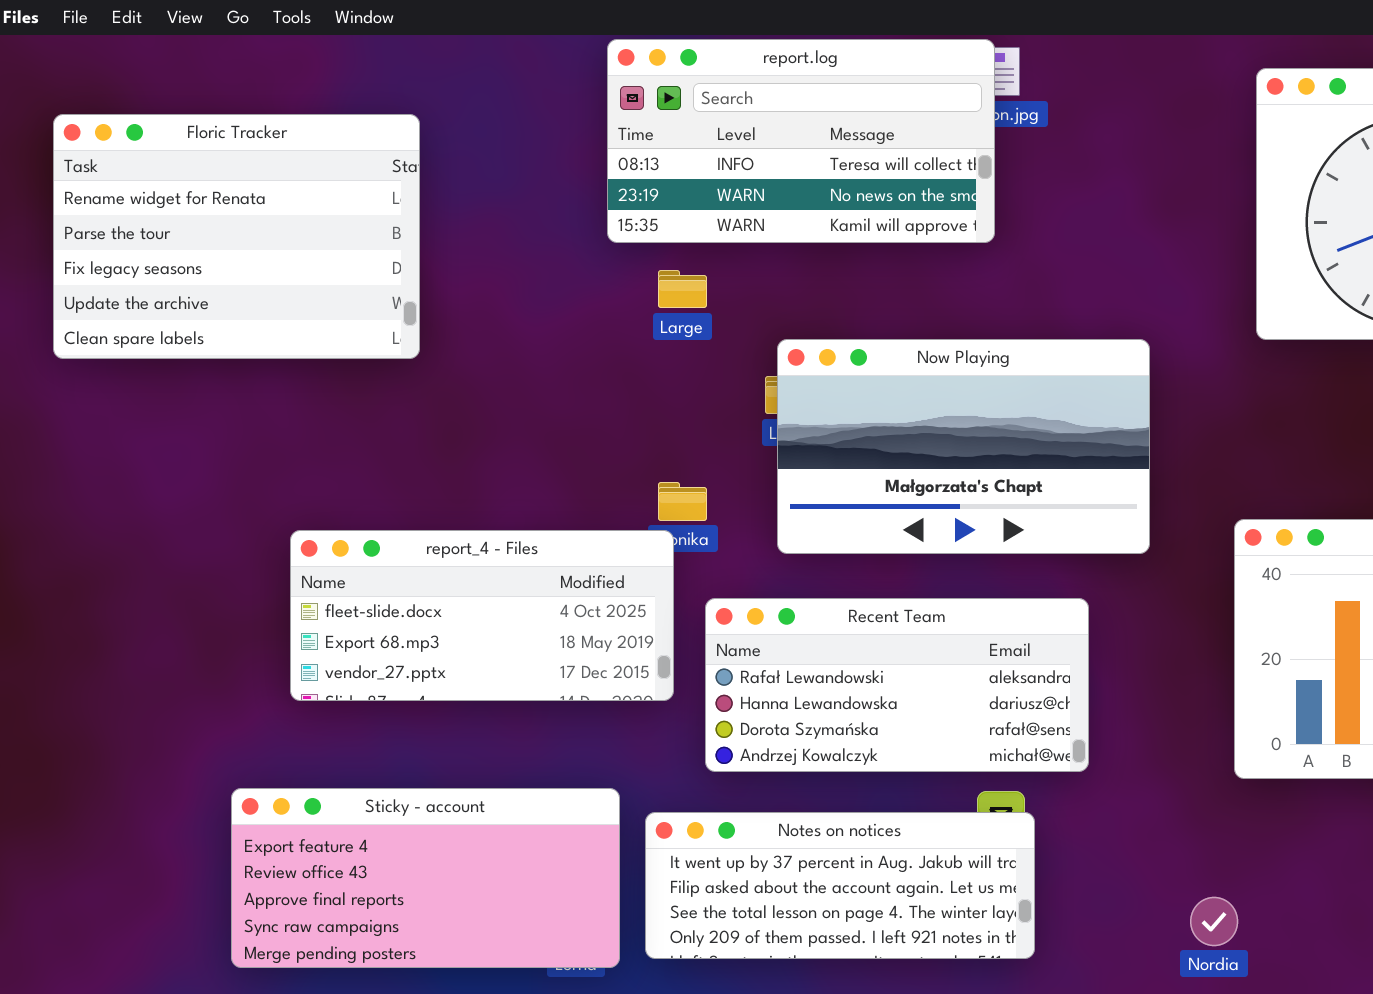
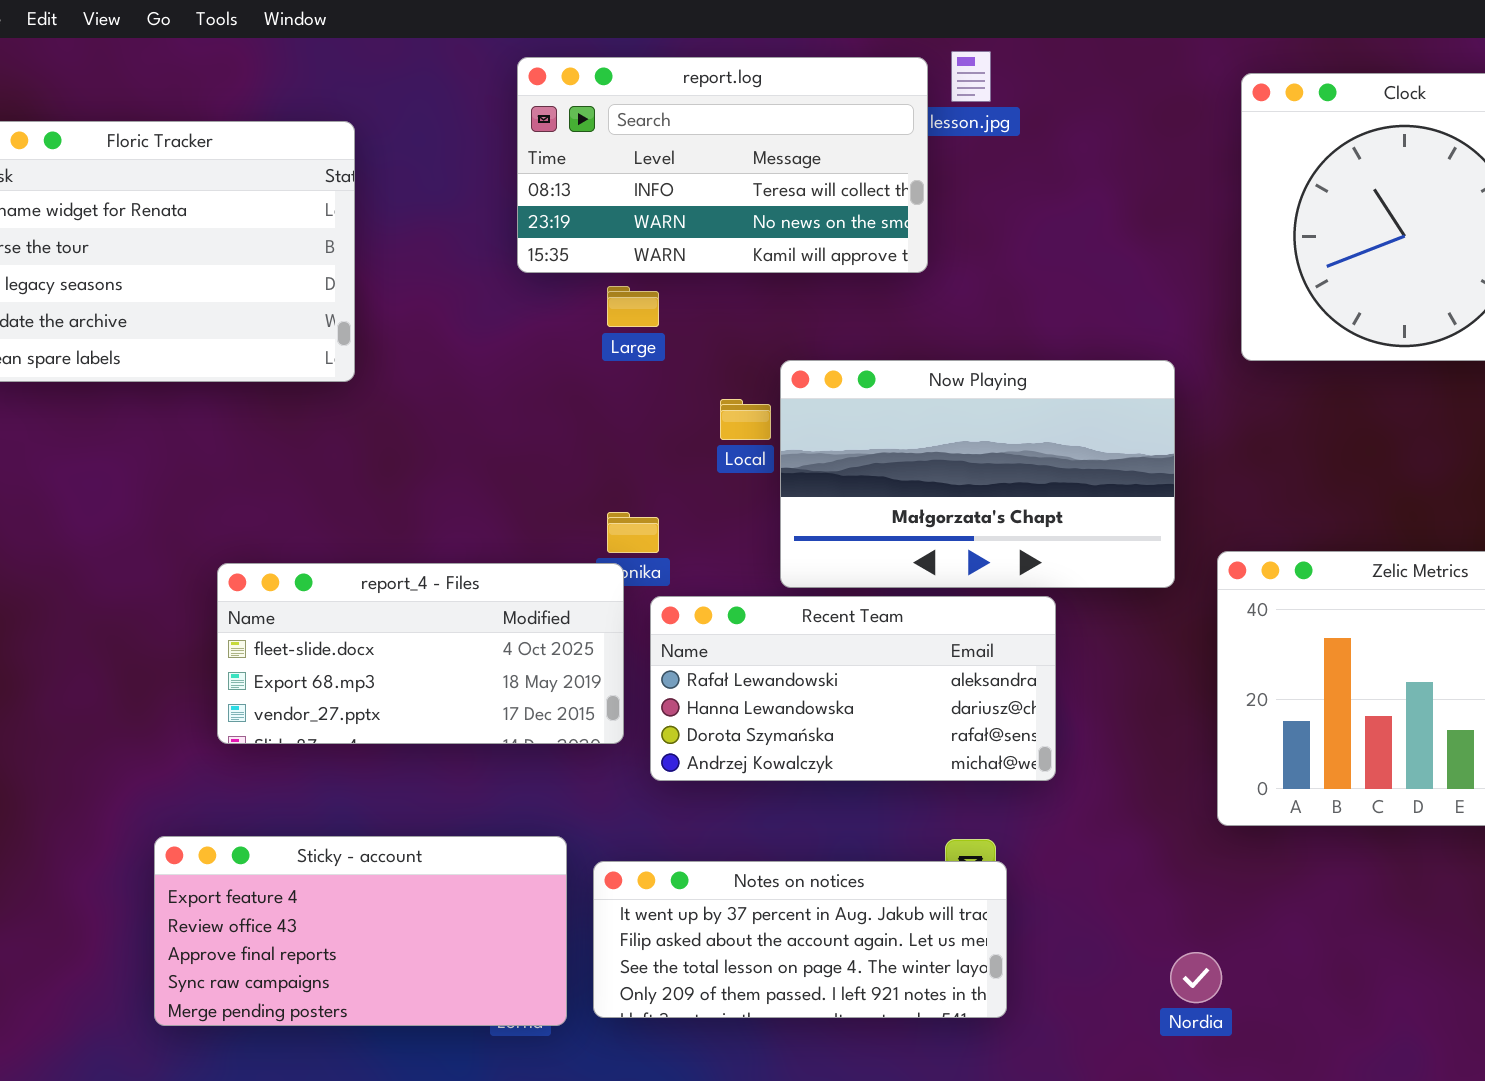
report.log: [607,39,995,243] -> [517,57,928,273], moved
Now Playing: [777,339,1150,554] -> [780,360,1175,588], moved
Recent Team: [705,598,1089,772] -> [650,596,1056,781], moved

